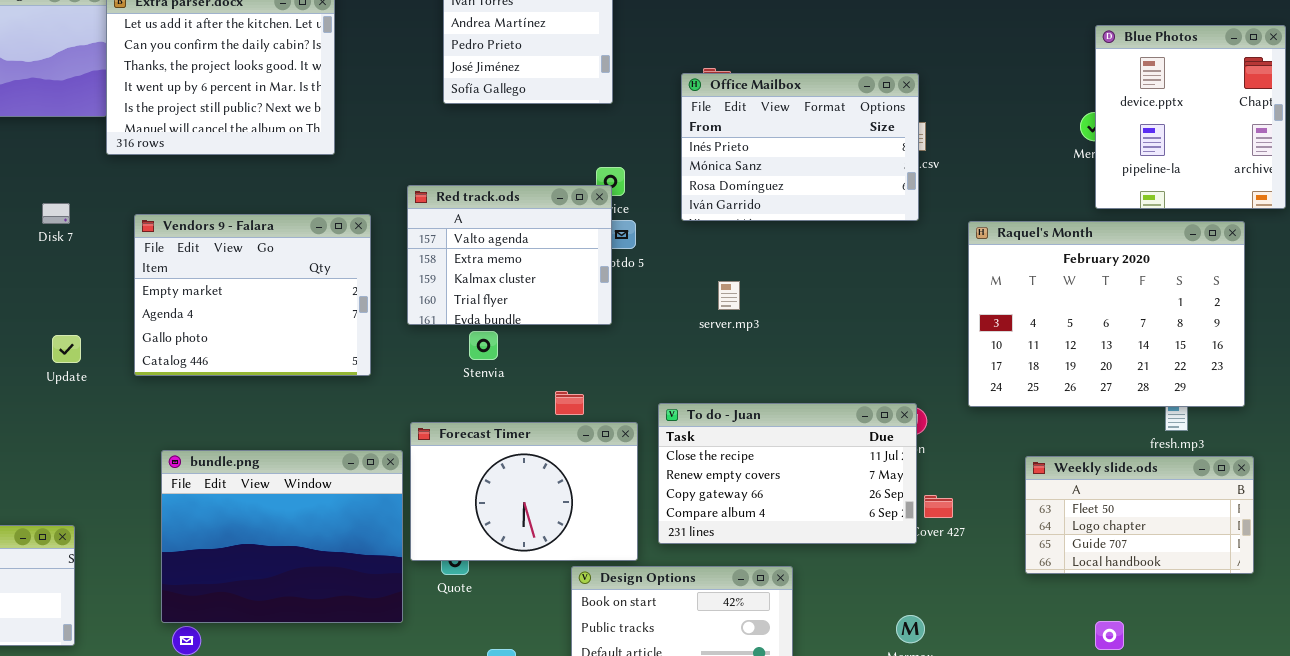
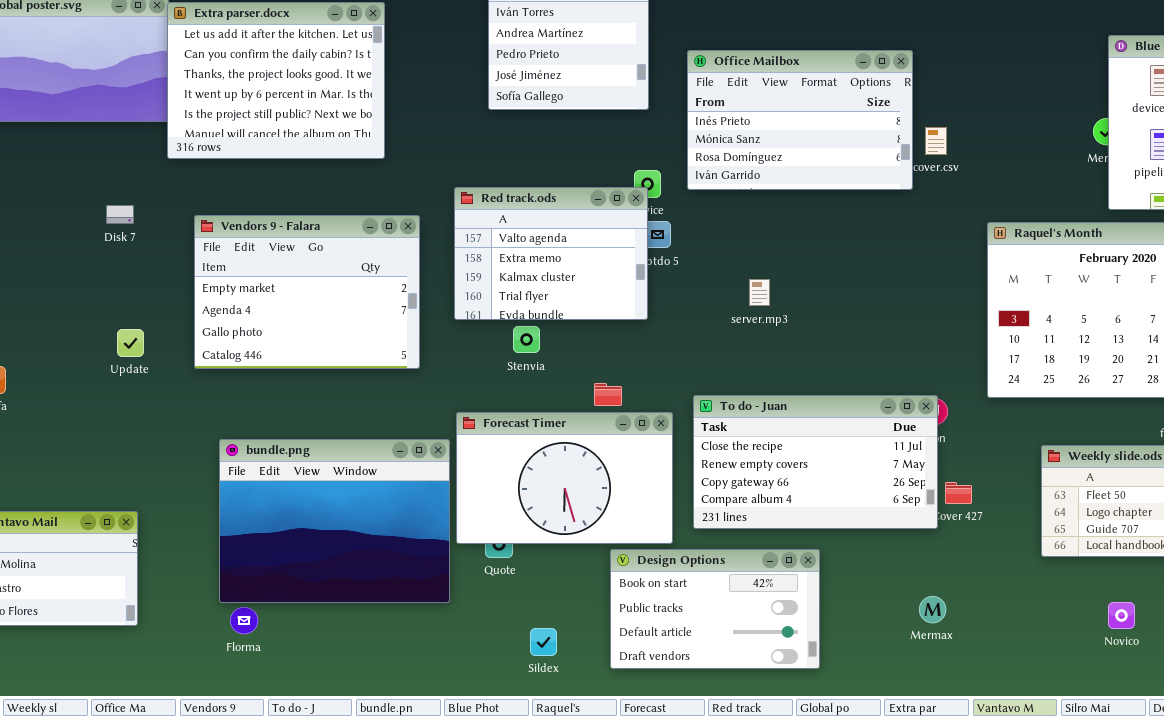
Office Mailbox: [681,73,919,221] -> [687,50,913,190], moved

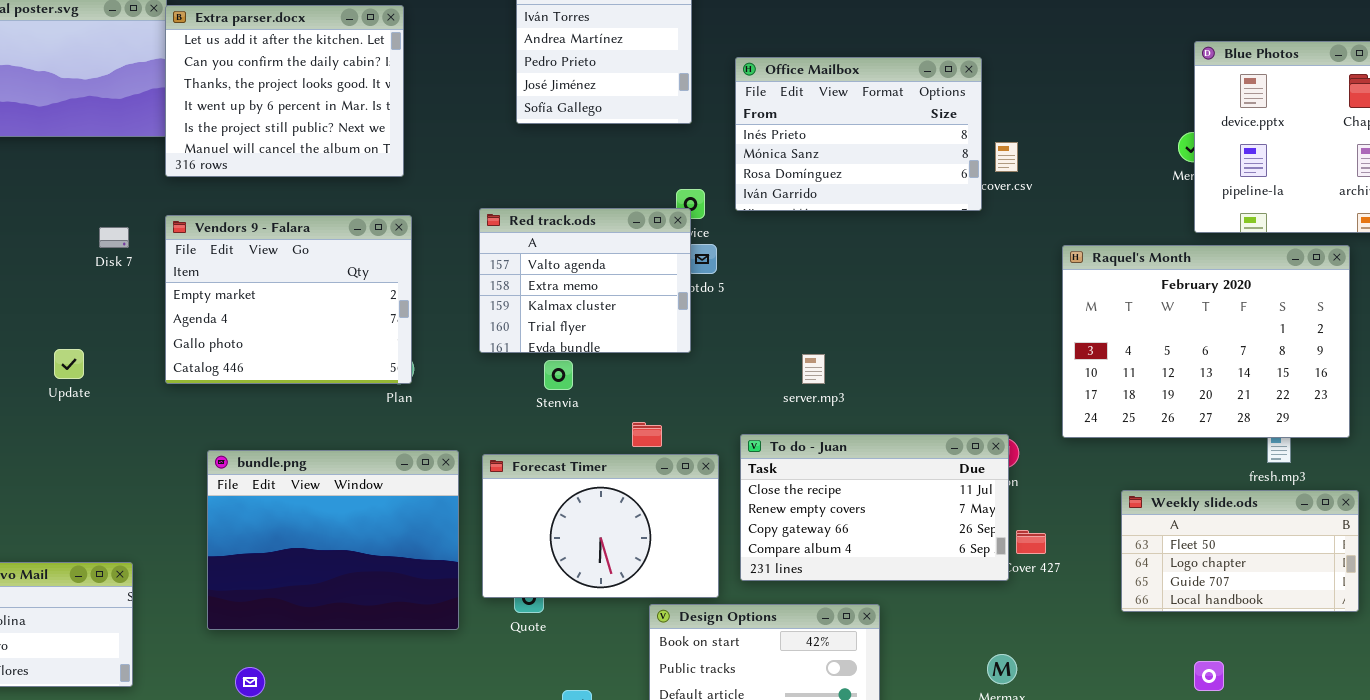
Vendors 9 - Falara: [194,215,420,369] -> [165,215,412,384], moved
server.mp3: [749,279,770,306] -> [802,354,825,384], moved
Update: [117,329,144,357] -> [54,349,84,379], moved
bundle.png: [219,439,450,603] -> [207,450,459,630], moved

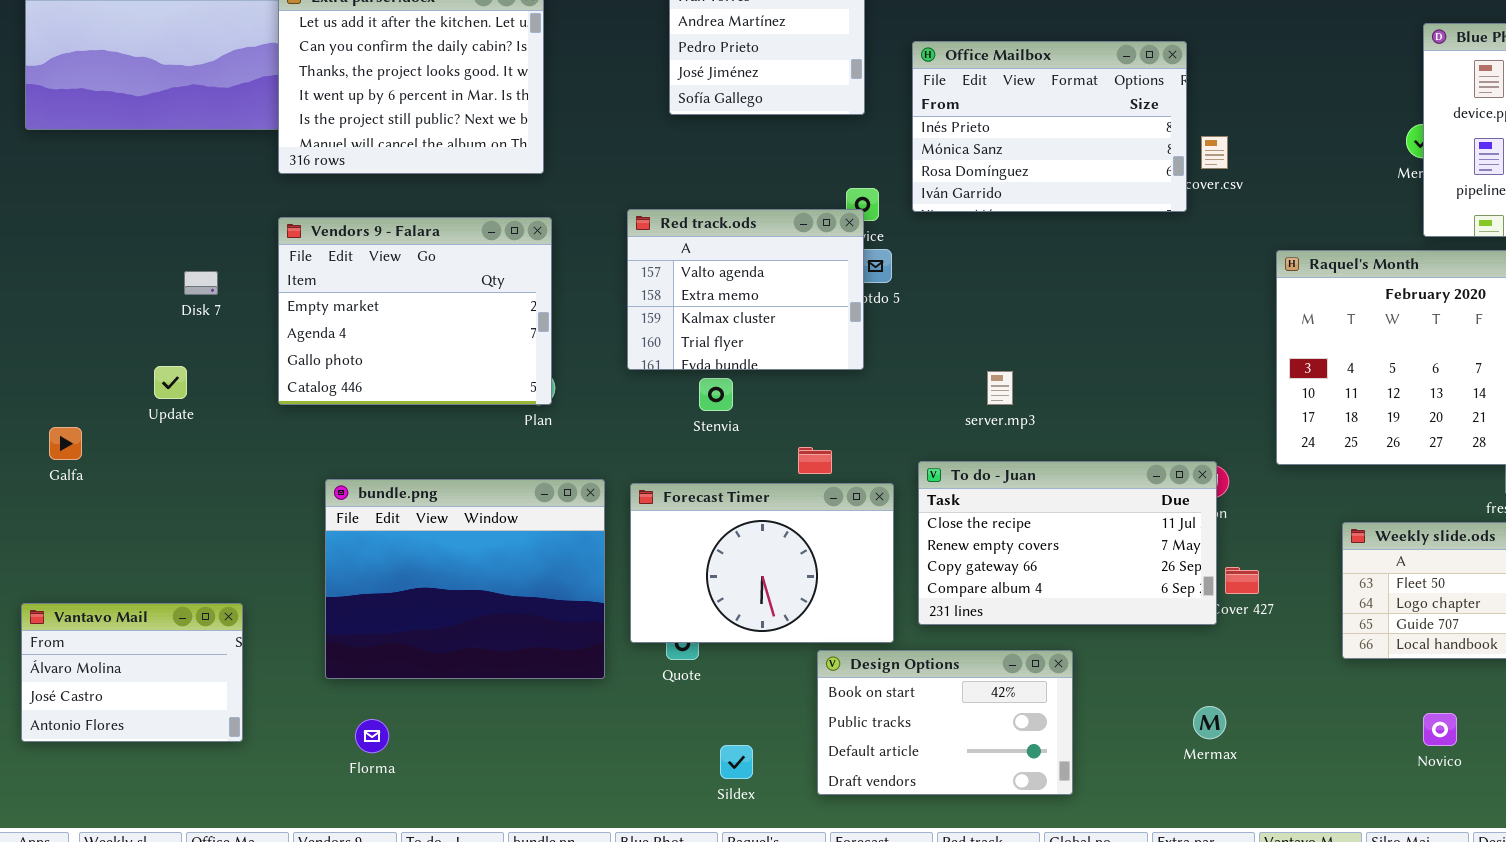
Disk 7: [99,227,129,248] -> [184,271,218,295], moved

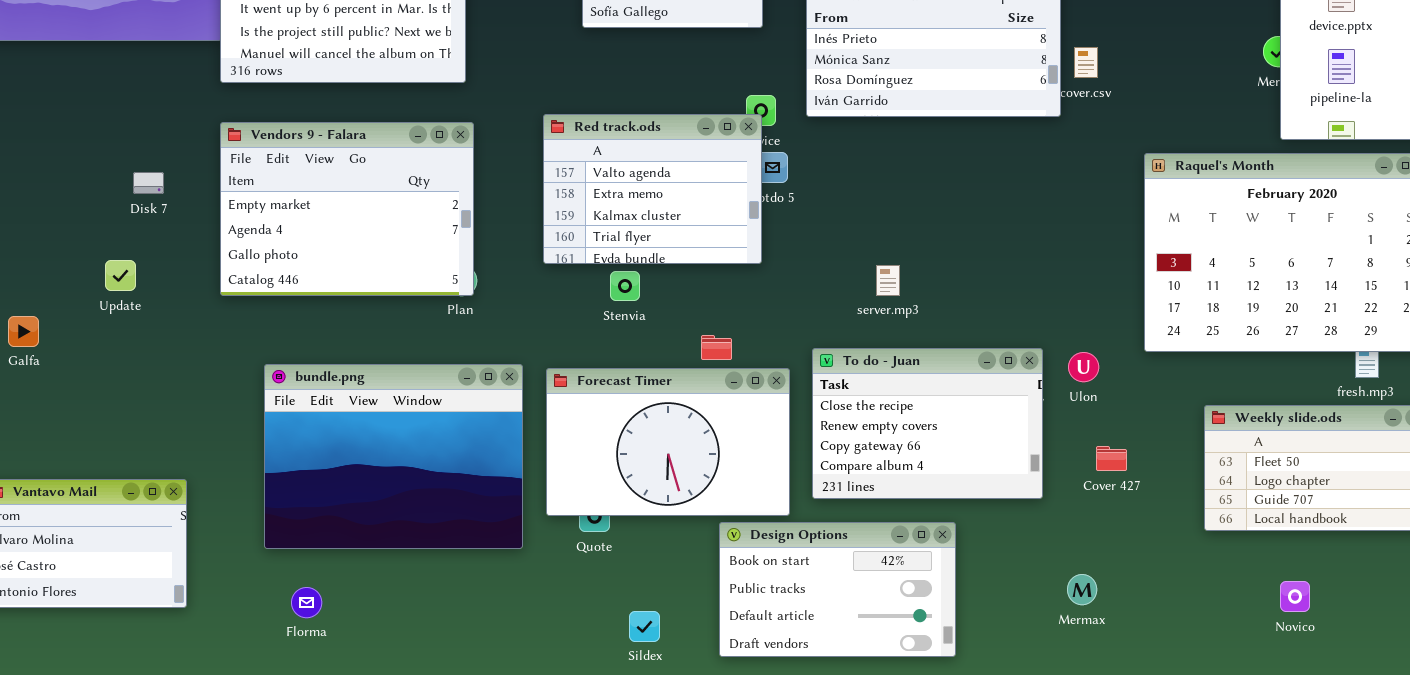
To do - Juan: [918,461,1217,625] -> [812,348,1043,499], resized

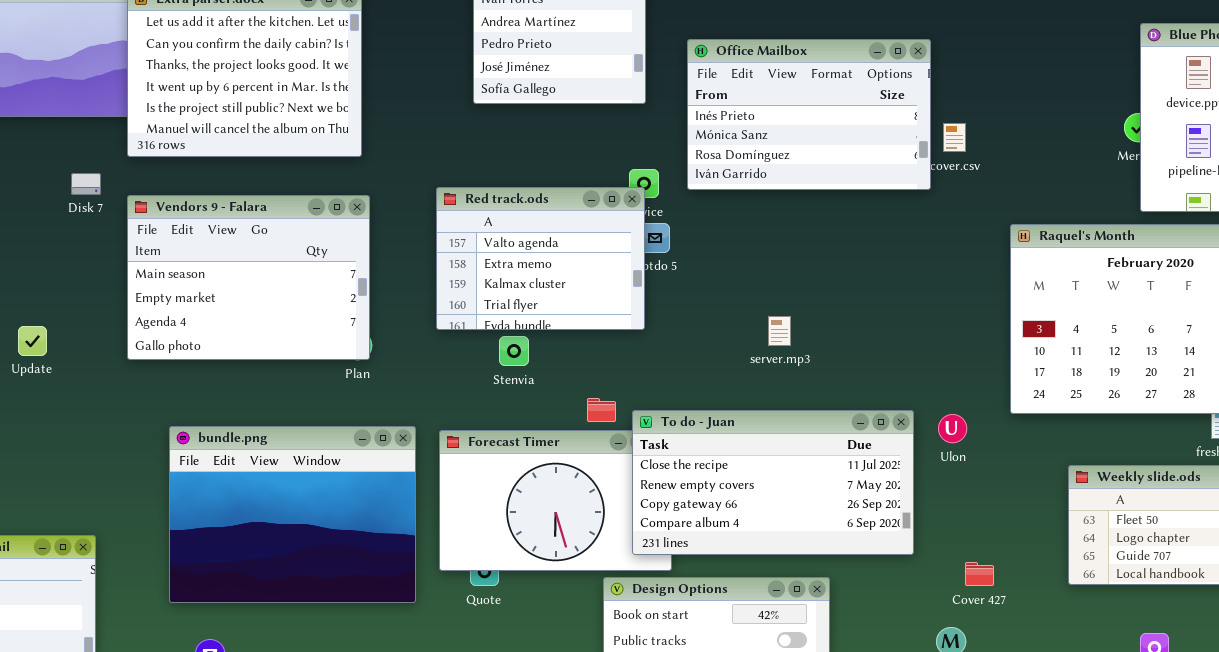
Vendors 9 - Falara: [220,122,474,296] -> [127,195,370,360], scrolled up 1 row
Disk 7: [133,172,164,194] -> [71,173,101,195], moved
server.mp3: [876,265,900,296] -> [768,316,791,346], moved
To do - Juan: [812,348,1043,499] -> [632,410,914,555], resized
Cover 427: [1096,446,1127,471] -> [965,562,994,586], moved

